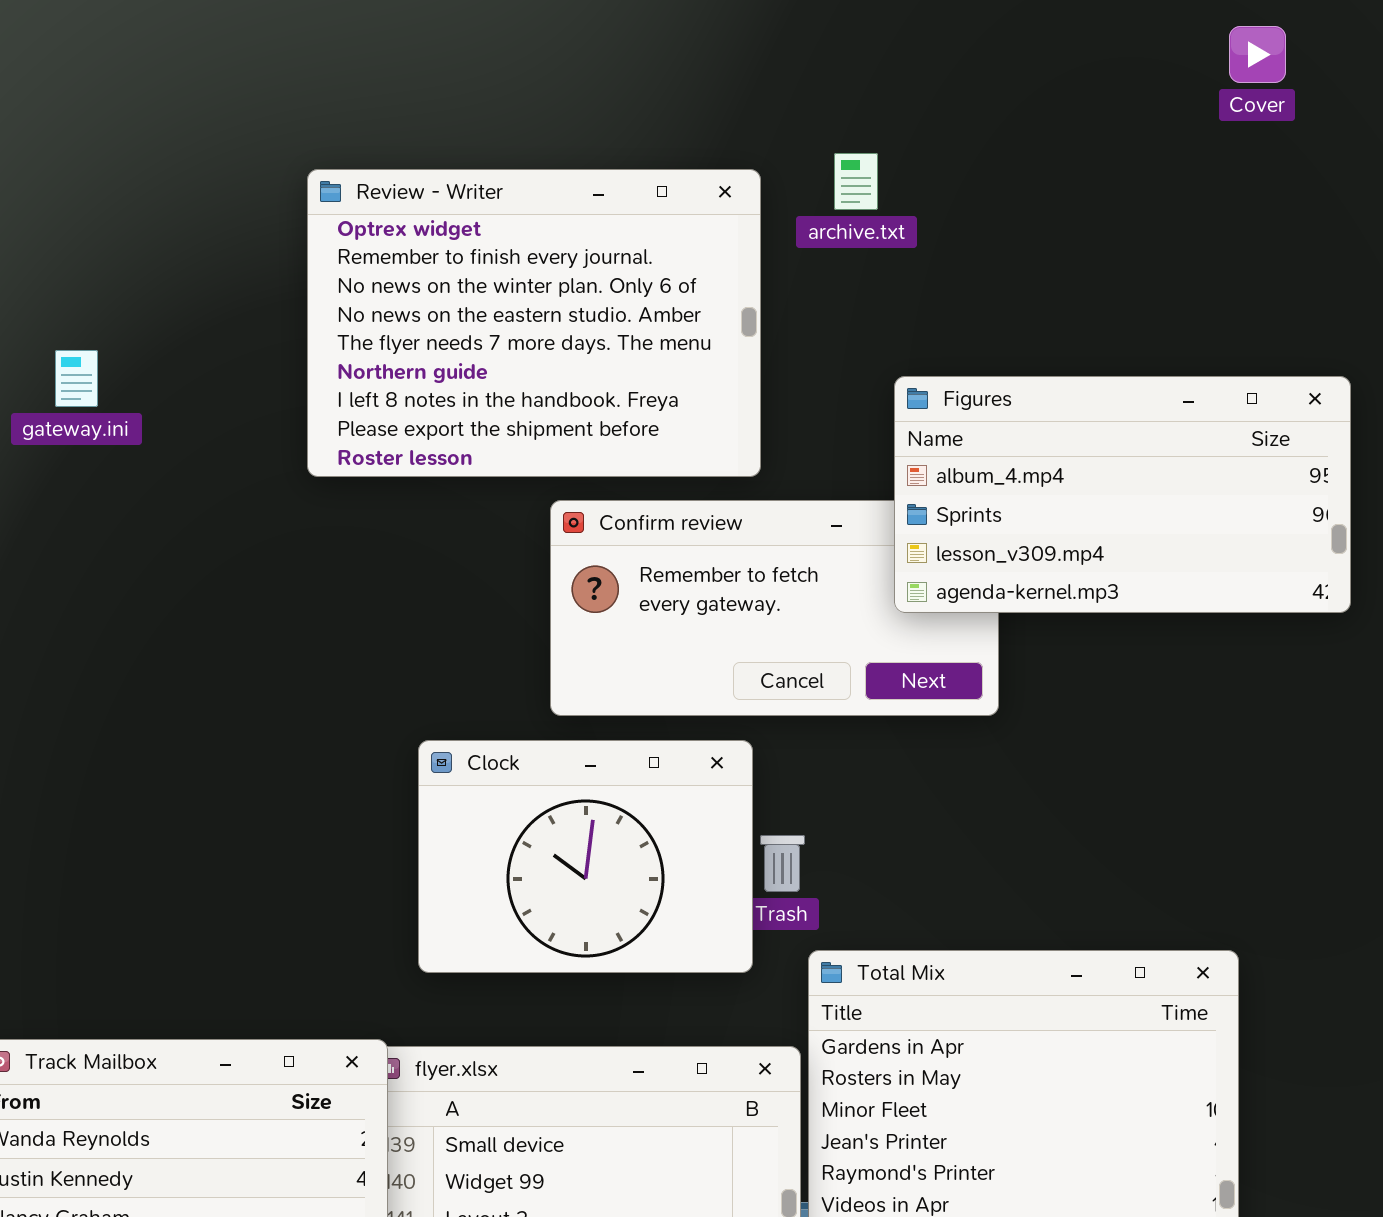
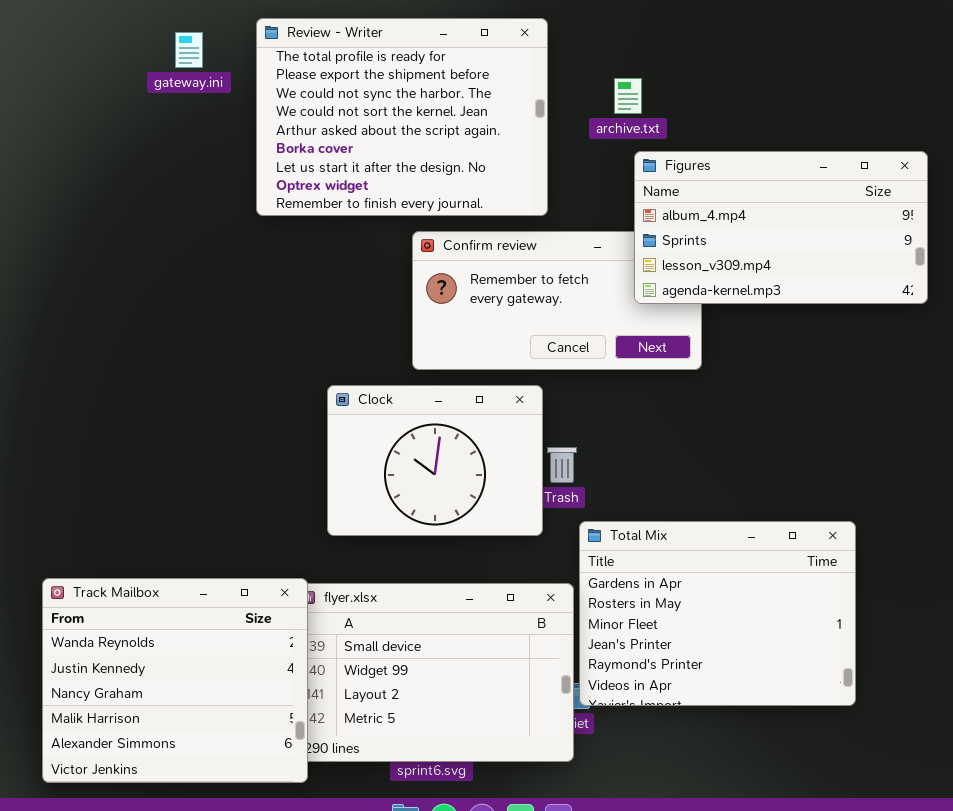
archive.txt: [834,153,878,210] -> [614,78,642,114], moved
Review - Writer: [307,169,761,477] -> [256,18,548,216], scrolled up 7 rows
gateway.ini: [55,350,98,407] -> [175,32,203,68], moved

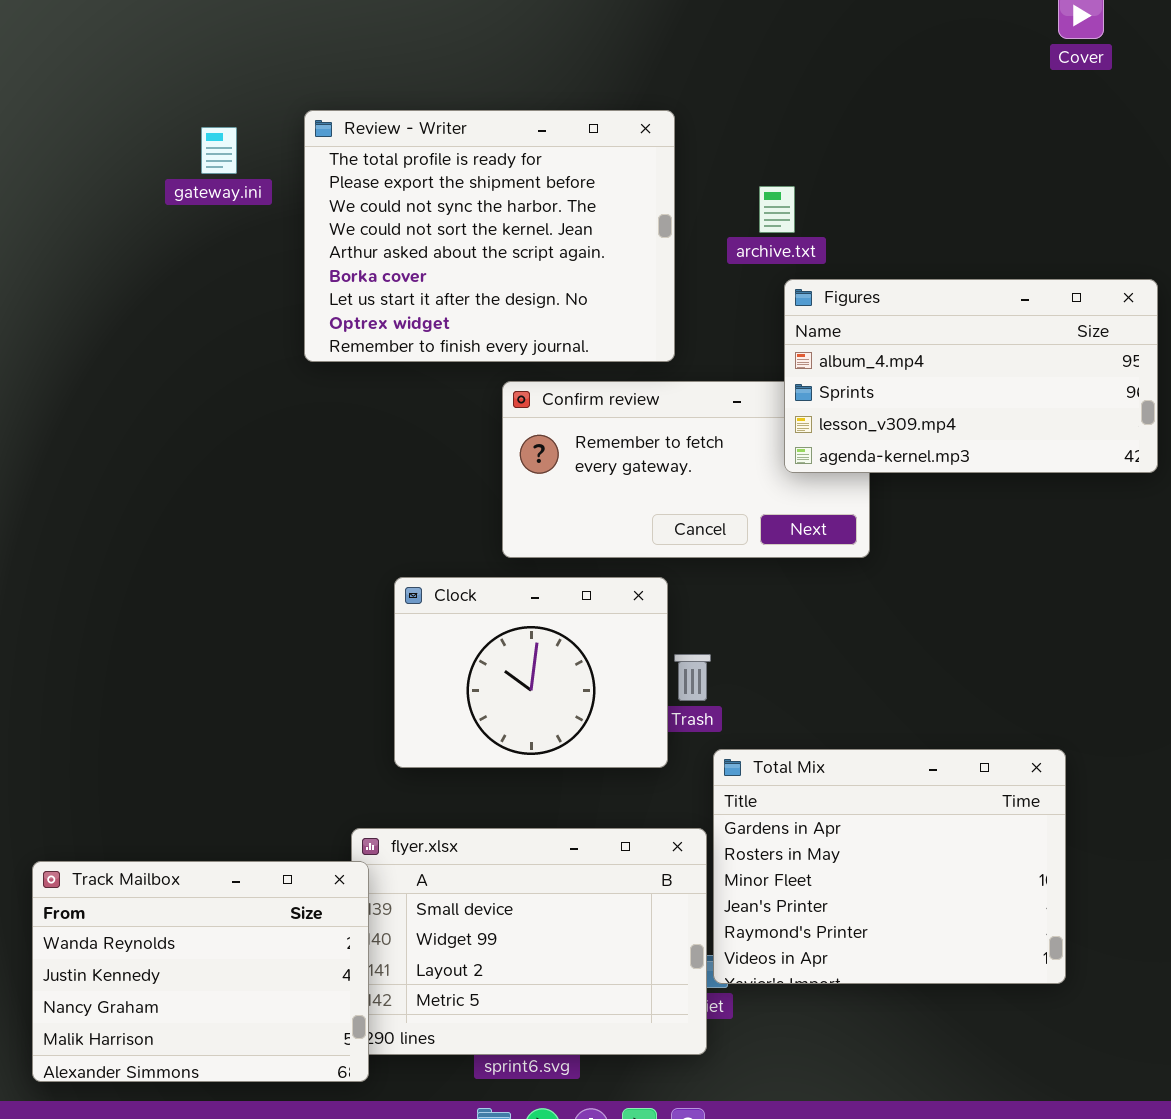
Track Mailbox: [42,578,308,783] -> [32,861,369,1082], resized

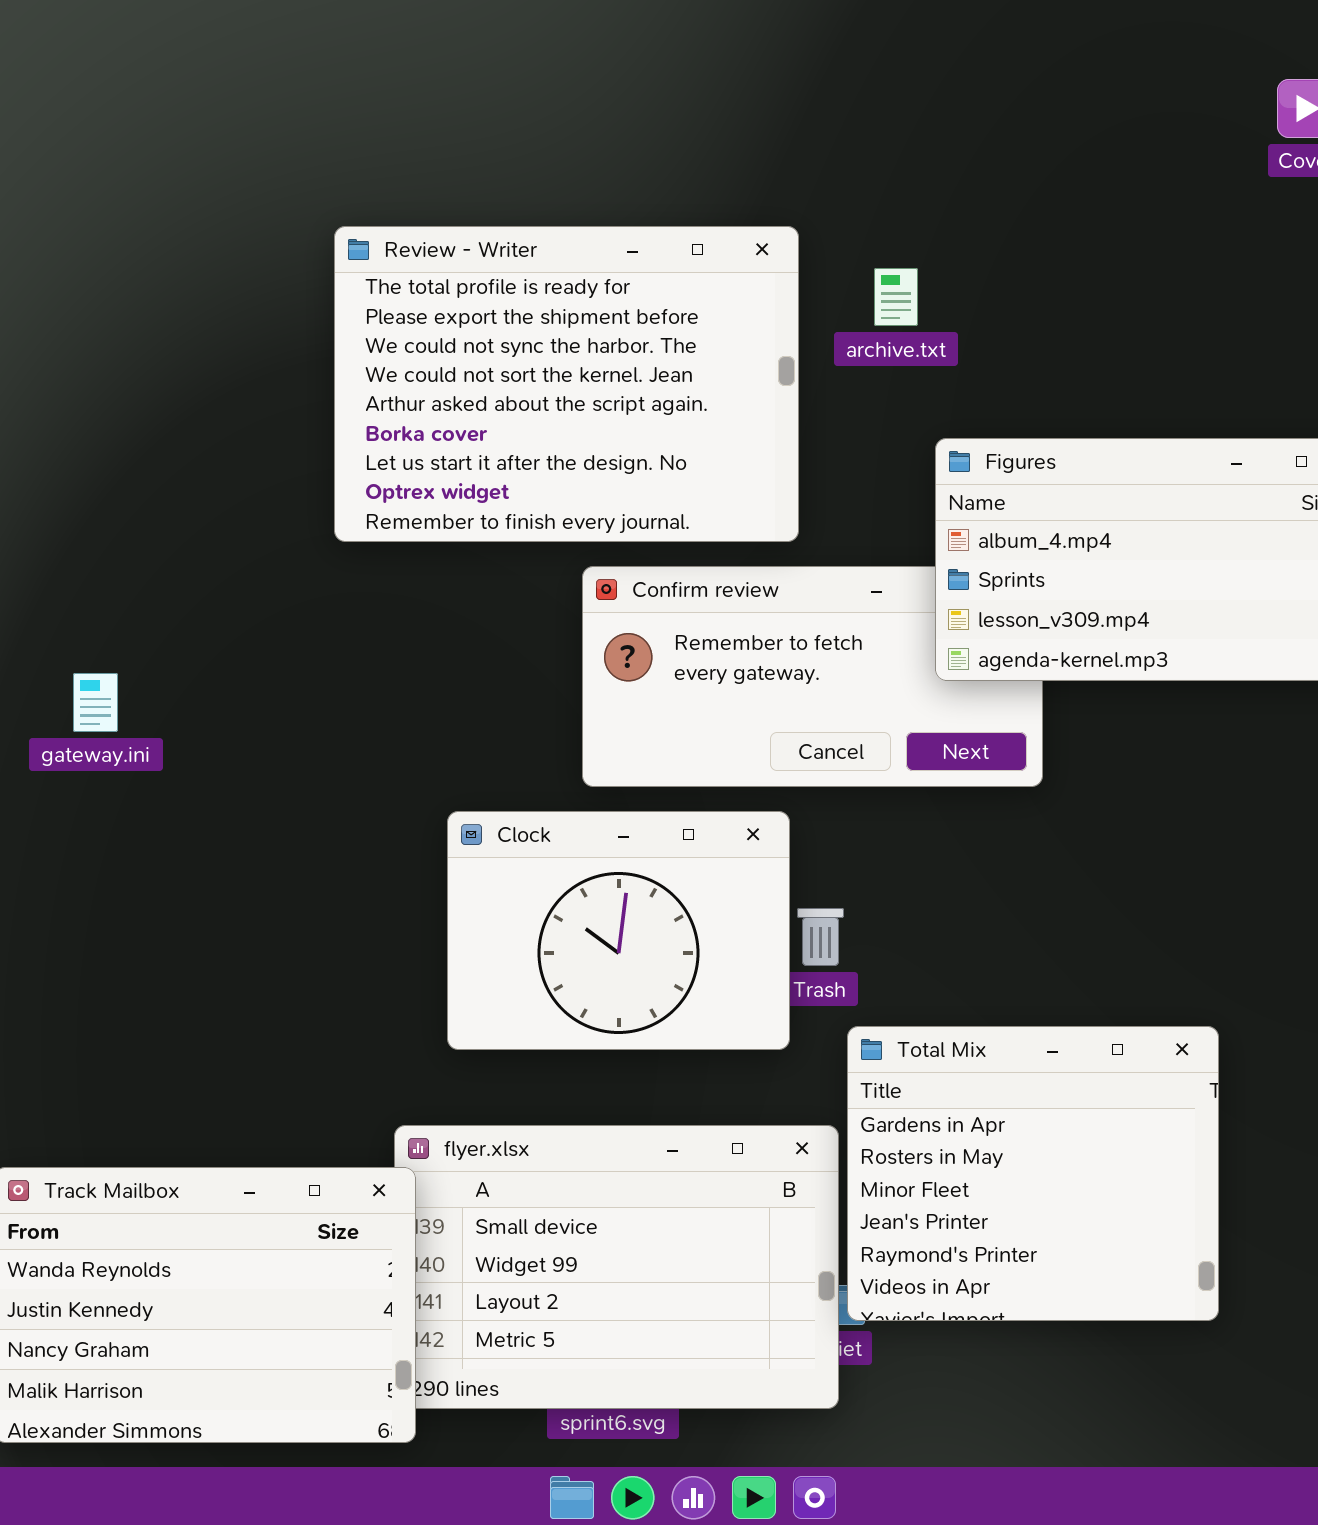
gateway.ini: [201,127,237,174] -> [73,673,118,732], moved
archive.txt: [759,186,795,233] -> [874,268,918,326], moved
Total Mix: [713,749,1066,984] -> [847,1026,1219,1321], resized

